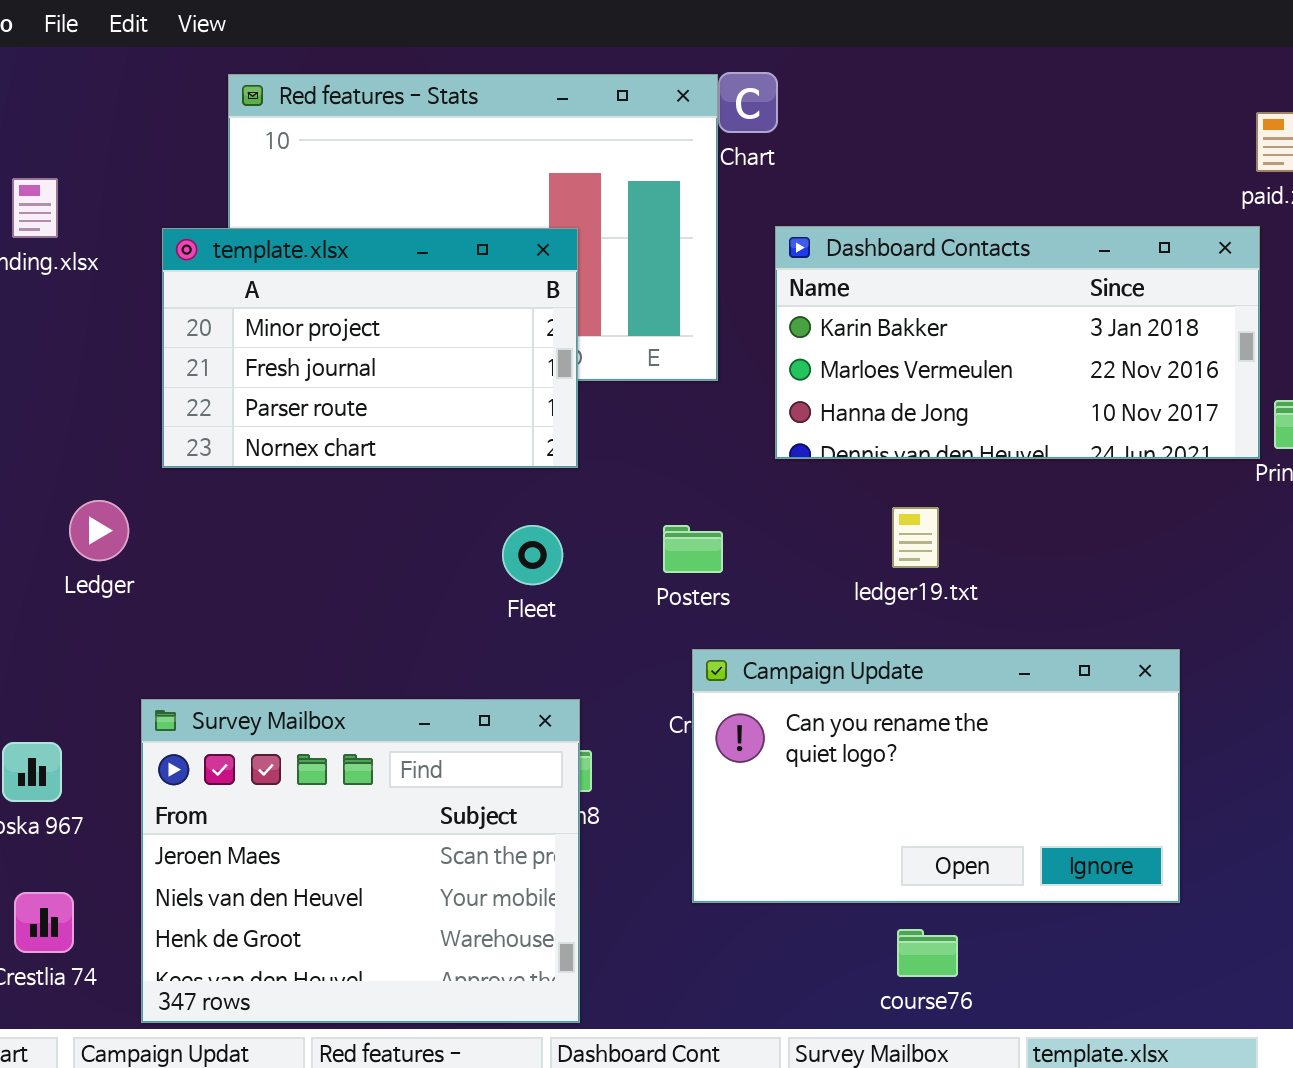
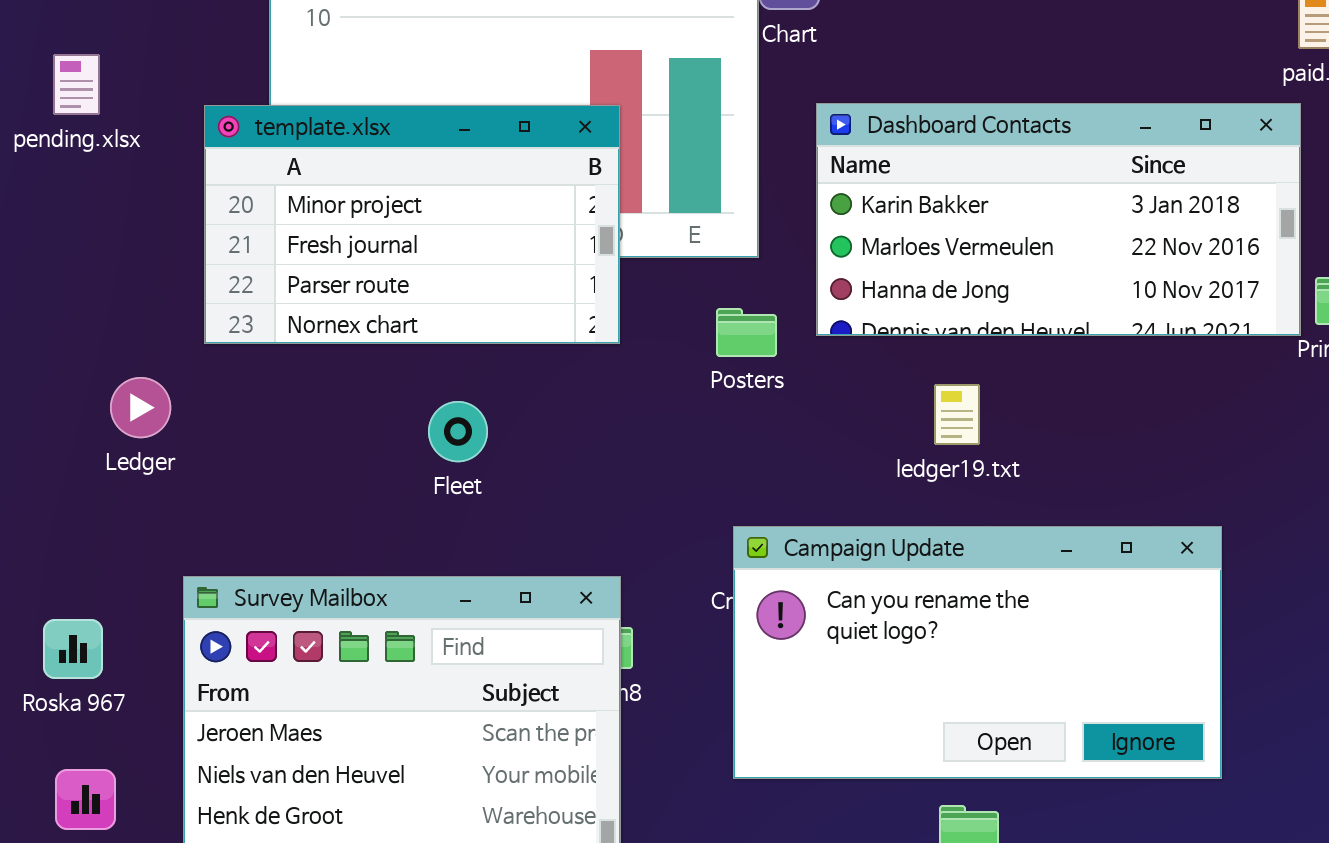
Fleet: [502,525,563,585] -> [428,401,488,462], moved
Posters: [663,525,723,573] -> [716,308,777,357], moved

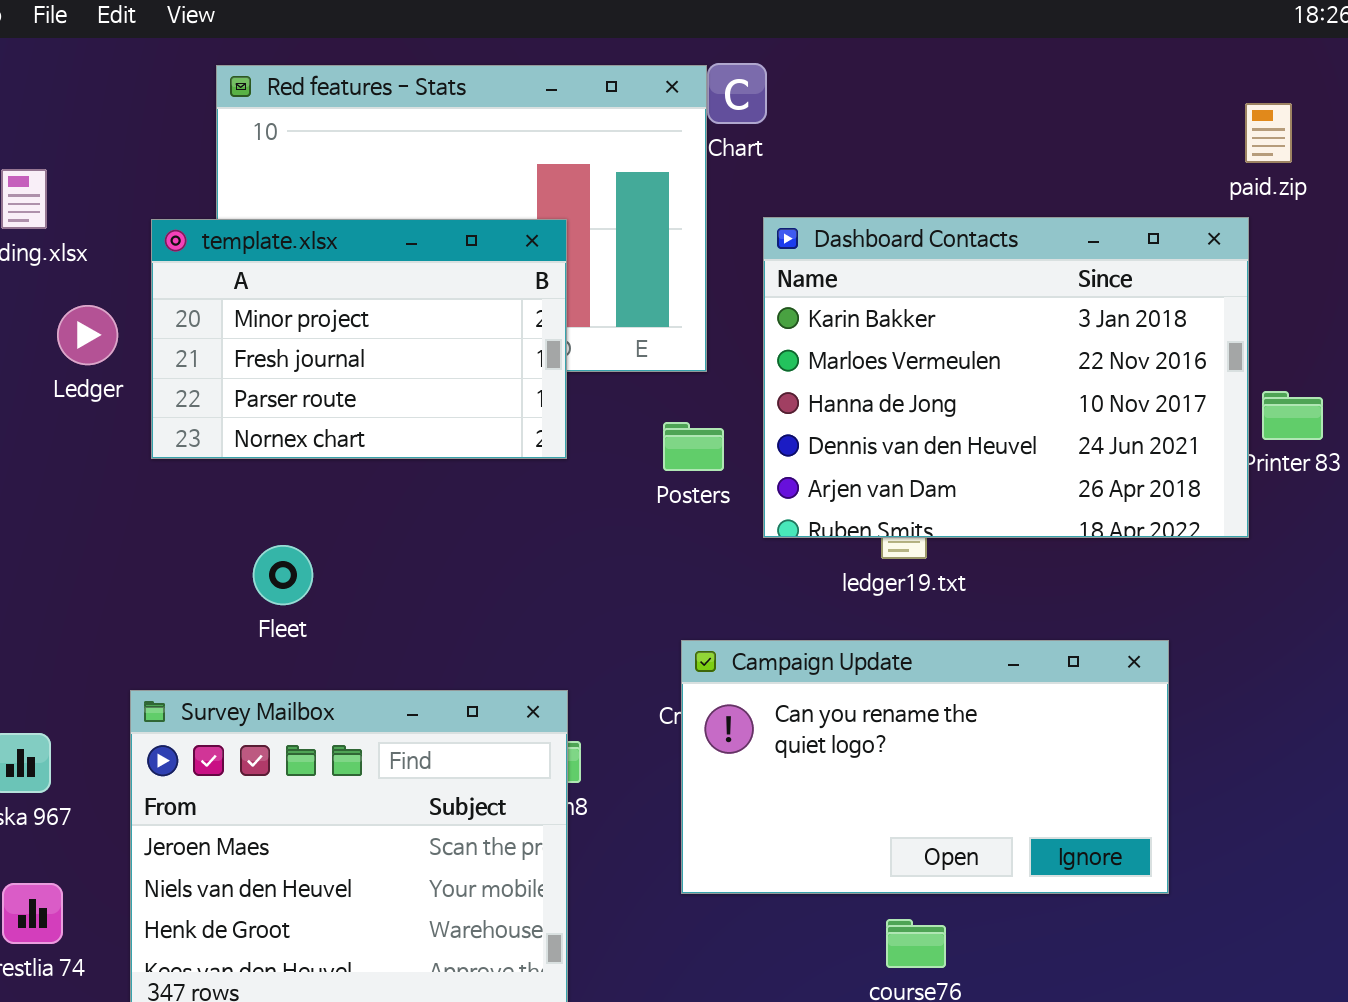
Dashboard Contacts: [816,103,1301,336] -> [763,217,1249,538], resized
Ledger: [110,377,171,438] -> [57,305,118,365], moved
Fleet: [428,401,488,462] -> [253,545,313,605], moved

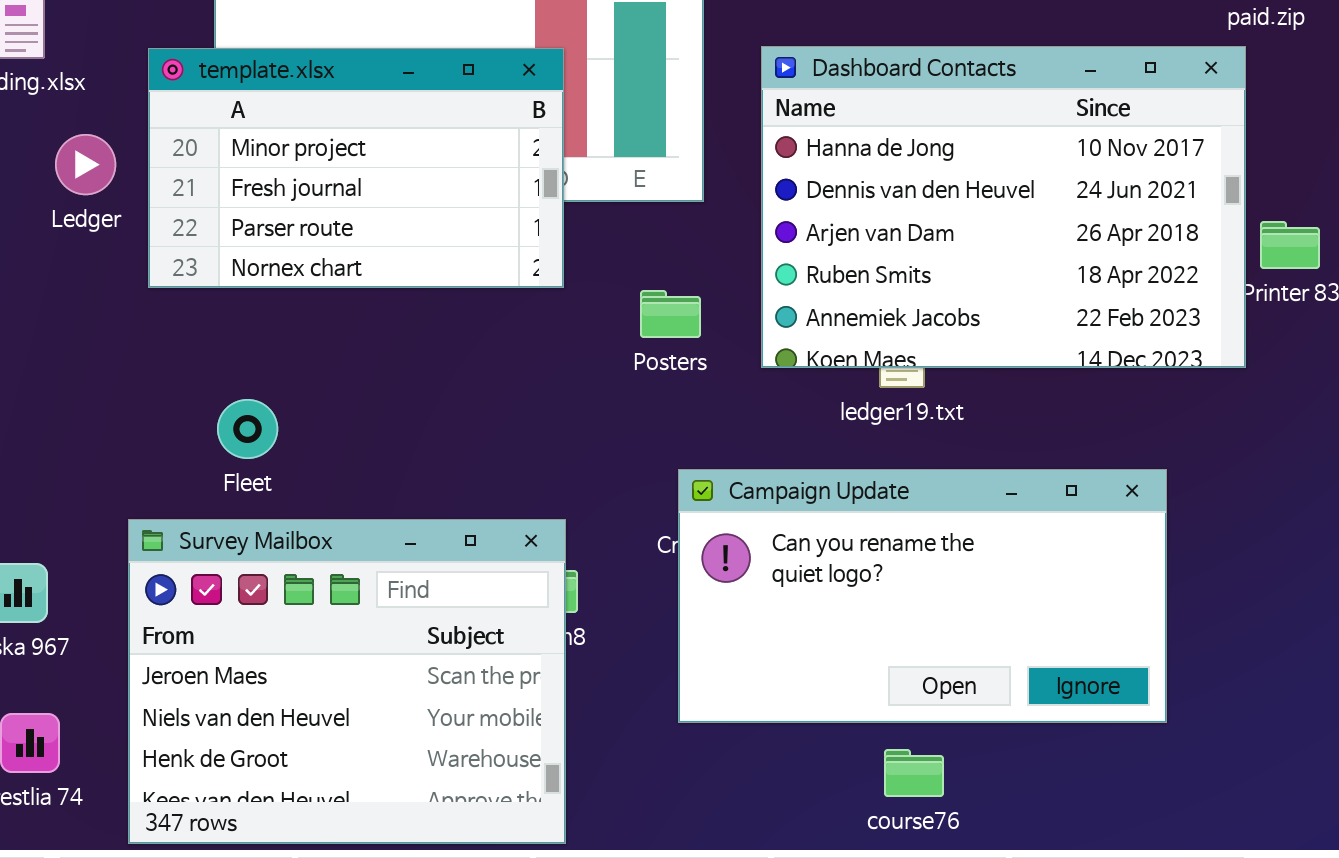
Dashboard Contacts: [763,217,1249,538] -> [761,46,1246,368], scrolled down 2 rows
Posters: [663,422,724,471] -> [640,290,701,338], moved
Fleet: [253,545,313,605] -> [217,399,278,459], moved

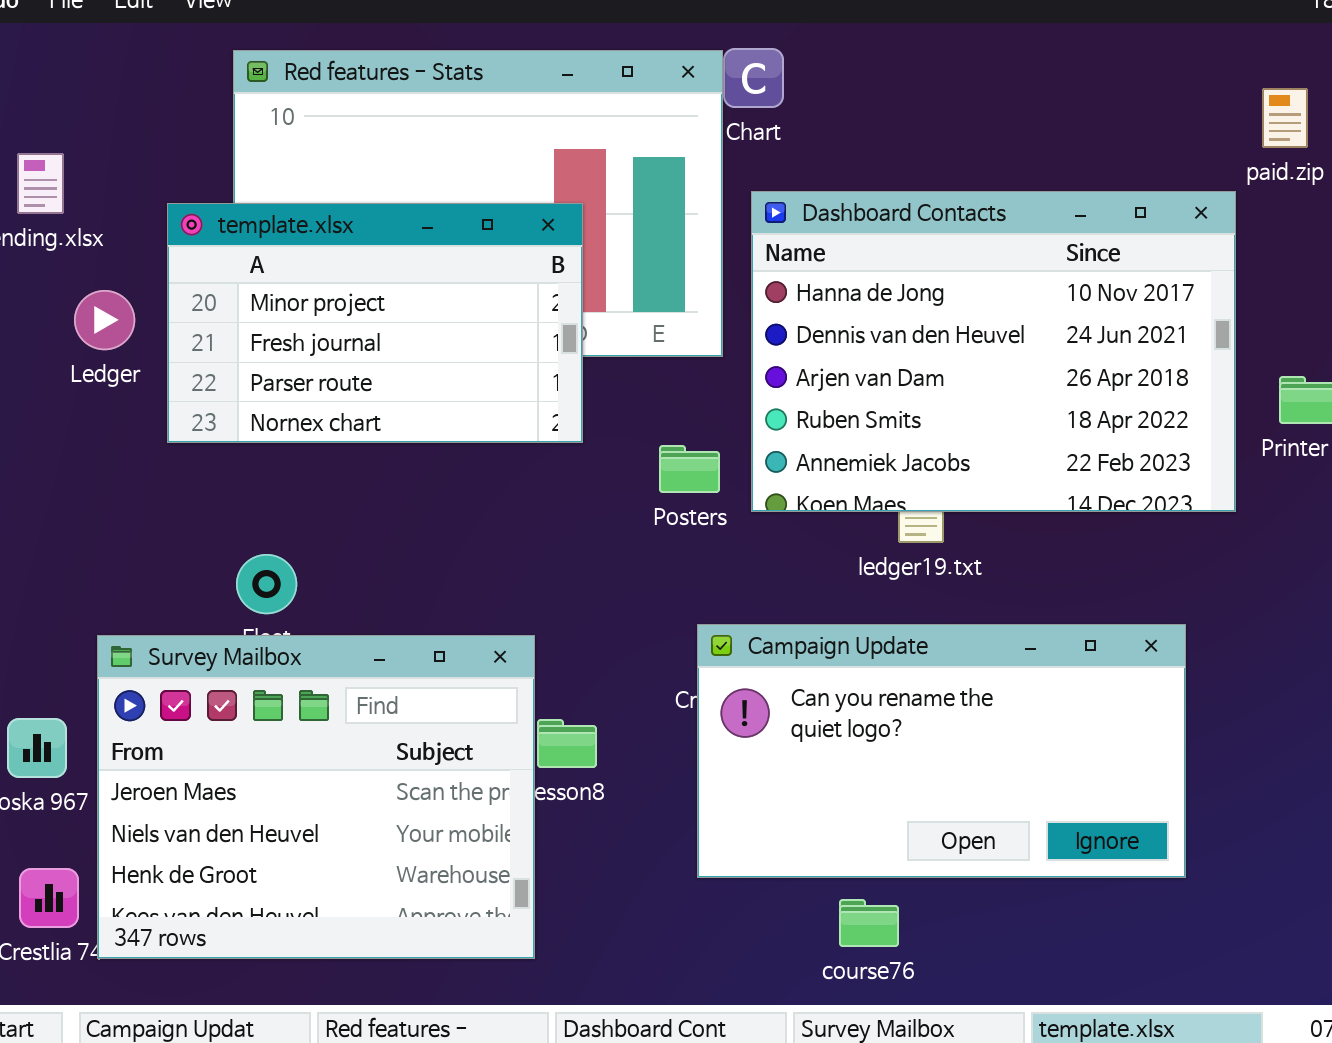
Dashboard Contacts: [761,46,1246,368] -> [751,191,1236,512], moved
Survey Mailbox: [128,519,566,844] -> [97,635,535,959], moved
course76: [884,749,944,797] -> [839,899,899,947], moved

